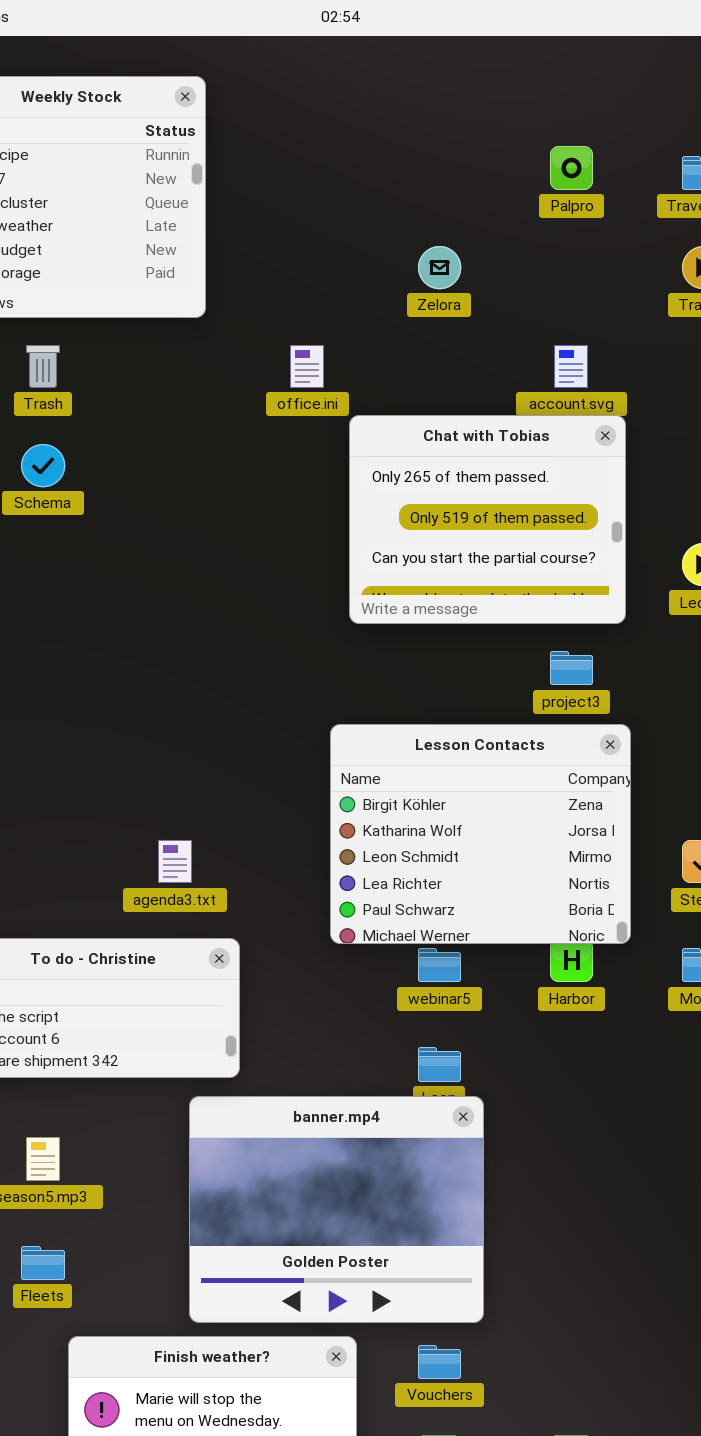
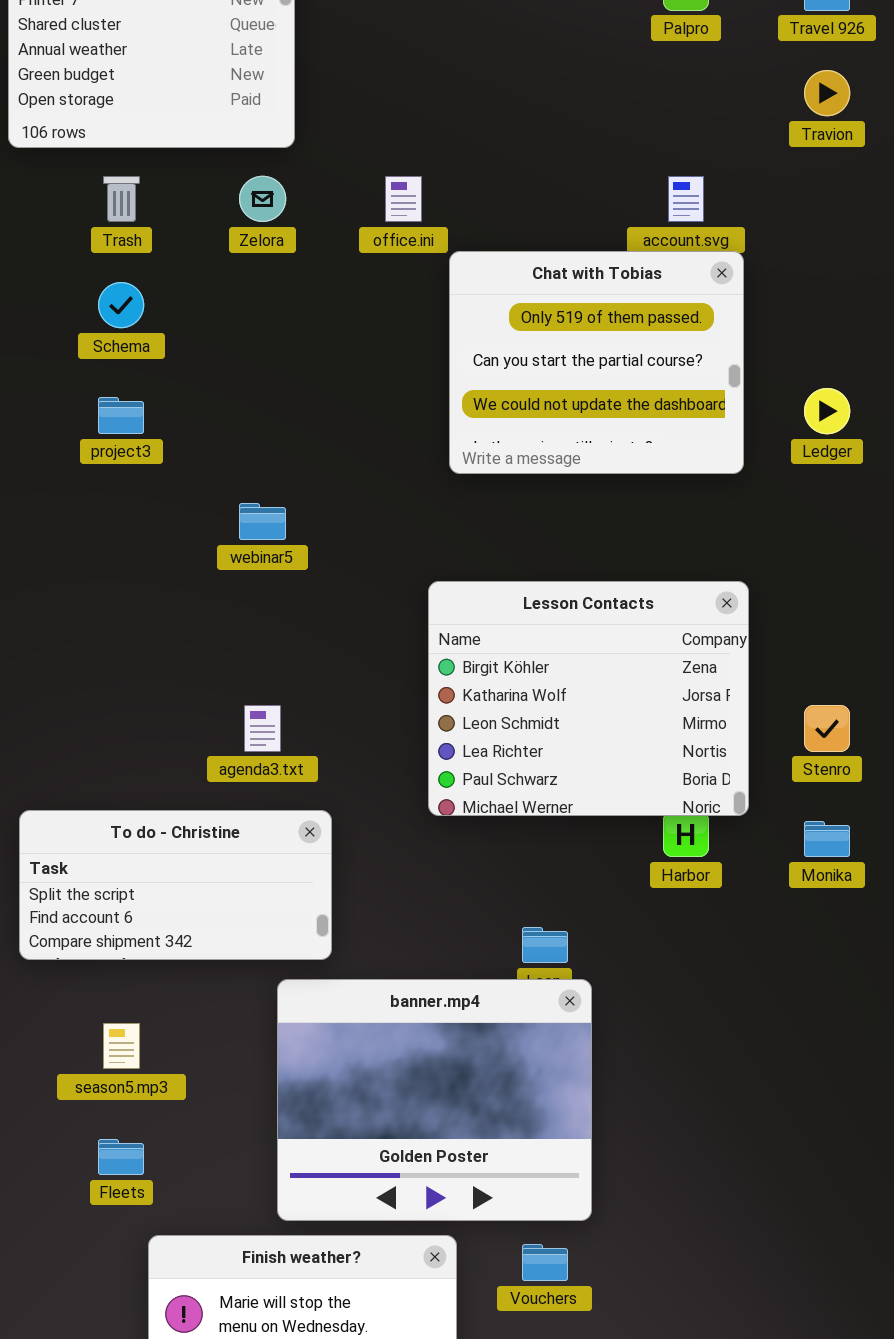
Zelora: [418,246,461,289] -> [239,176,286,222], moved
Chat with Tobias: [349,415,626,624] -> [449,251,744,474], scrolled down 1 row
project3: [550,651,593,685] -> [98,397,144,434], moved
webinar5: [418,948,461,982] -> [239,503,286,540], moved

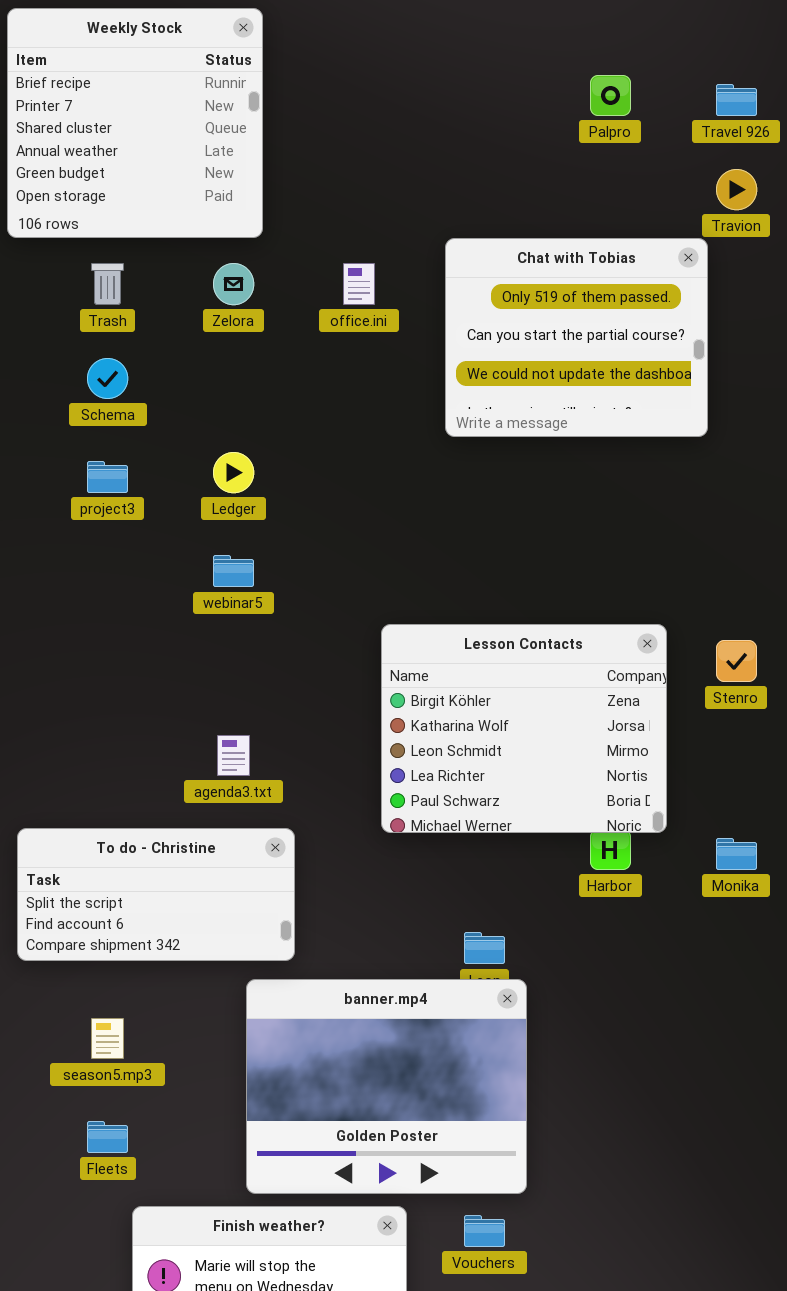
Chat with Tobias: [449,251,744,474] -> [445,238,708,437], moved
Ledger: [804,388,850,434] -> [213,452,254,493], moved
Stenro: [804,705,850,752] -> [716,640,757,682], moved

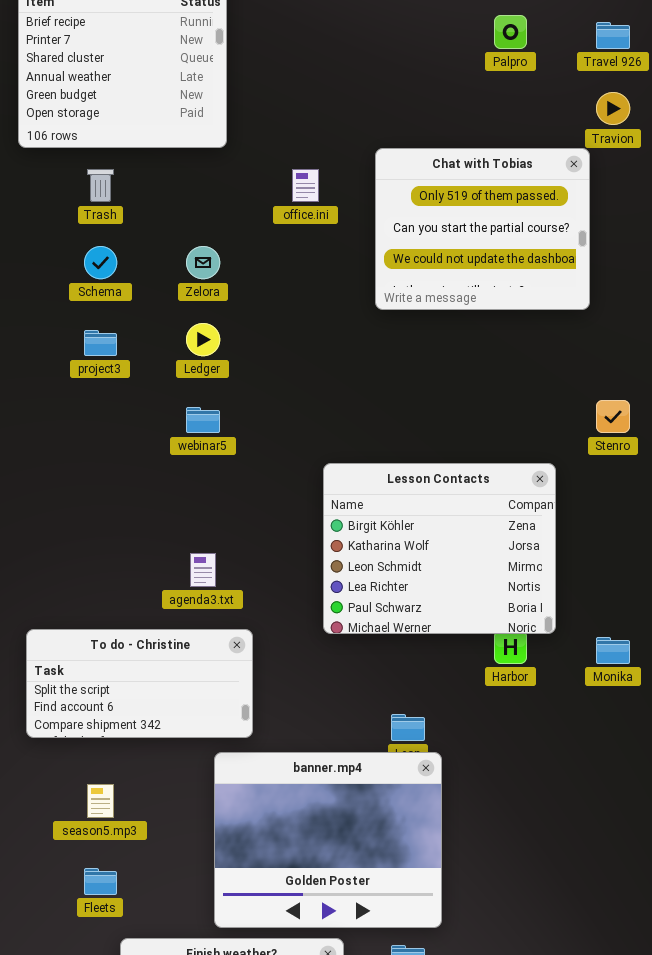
Zelora: [213,263,254,305] -> [186,246,220,279], moved
Stenro: [716,640,757,682] -> [596,400,630,433], moved

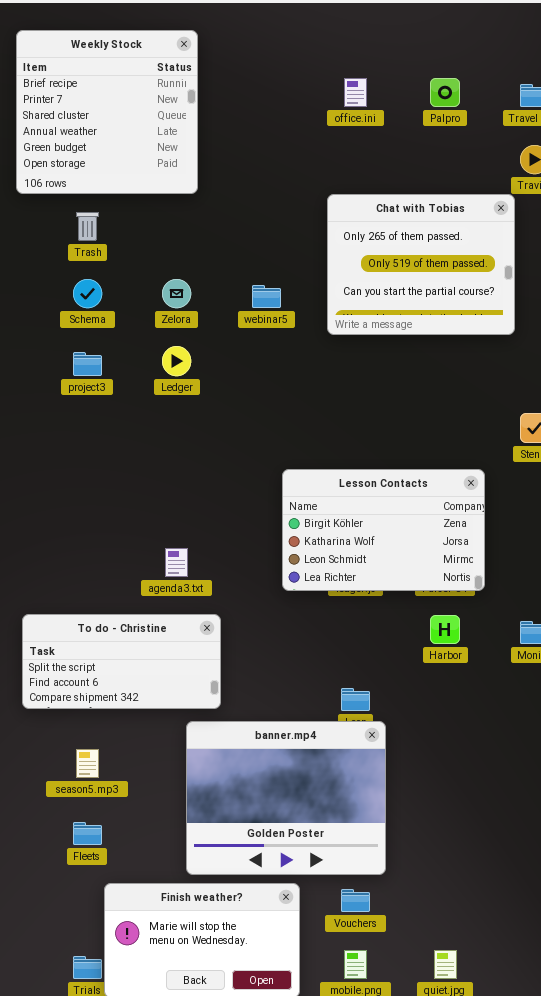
Chat with Tobias: [375,148,590,310] -> [327,194,515,335], scrolled up 1 row
office.ini: [292,169,319,202] -> [344,78,367,107], moved
webinar5: [186,407,220,433] -> [252,285,281,308], moved
Lesson Contacts: [323,463,556,634] -> [282,469,485,591], resized

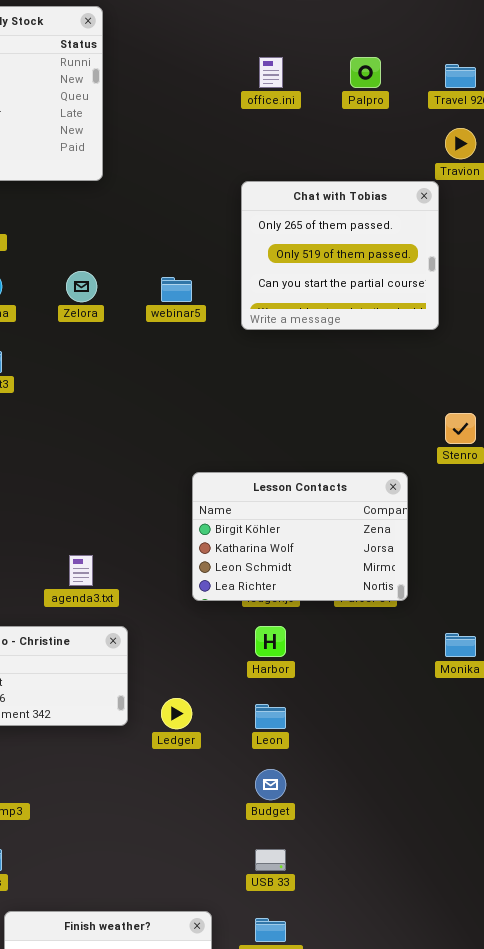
Ledger: [162,346,191,376] -> [161,698,192,729], moved
Harbor: [430,615,460,644] -> [255,626,286,657], moved
banner.mp4: [186,721,386,875] -> none, closed

